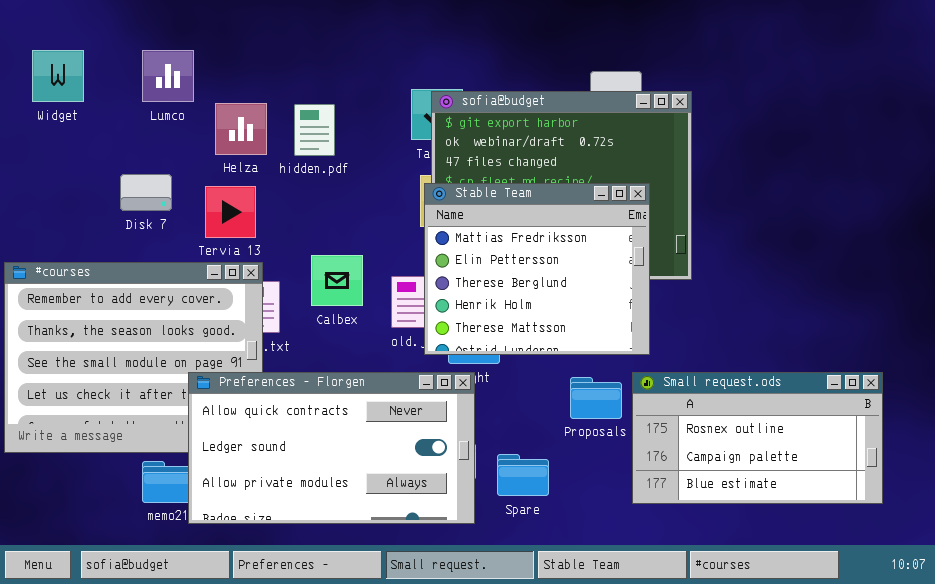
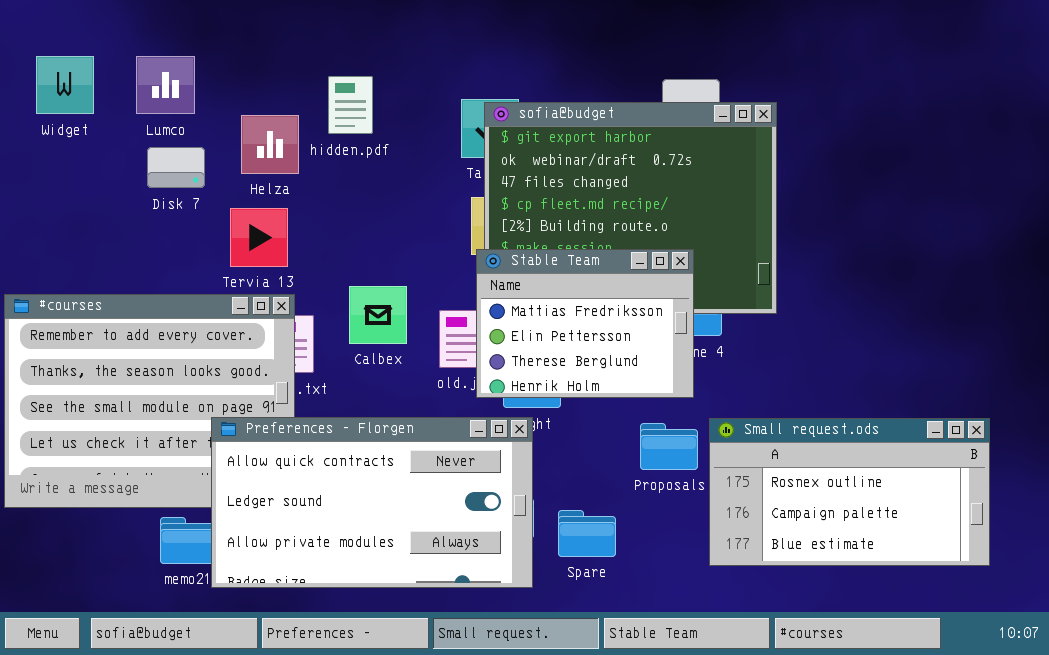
Lumco: [142,50,194,102] -> [136,56,195,114], moved
hidden.pdf: [294,104,335,156] -> [328,76,373,134], moved
Disk 7: [120,174,172,211] -> [147,147,205,188], moved
Stable Team: [424,183,650,355] -> [476,249,694,398], resized

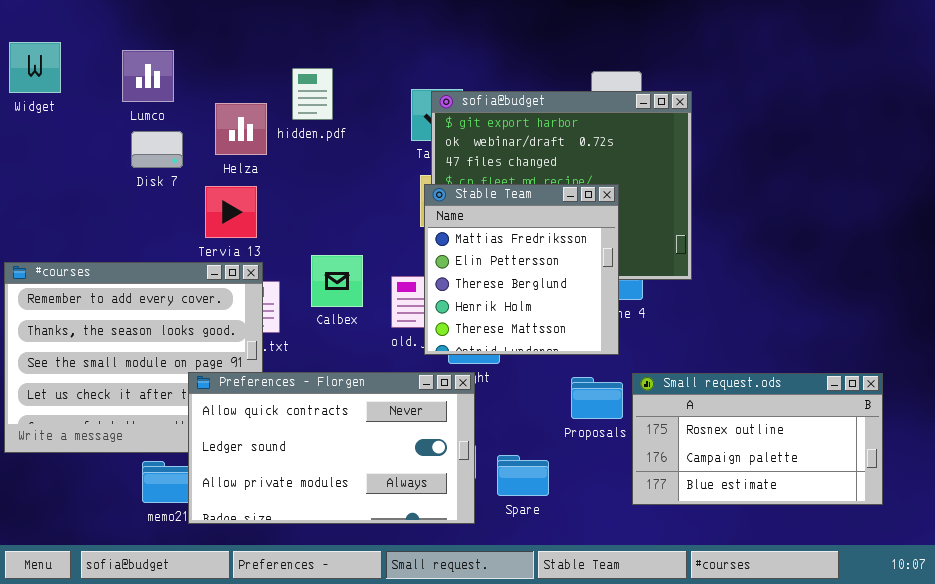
Widget: [36,56,94,114] -> [9,42,61,93], moved
Stable Team: [476,249,694,398] -> [424,184,619,355], resized

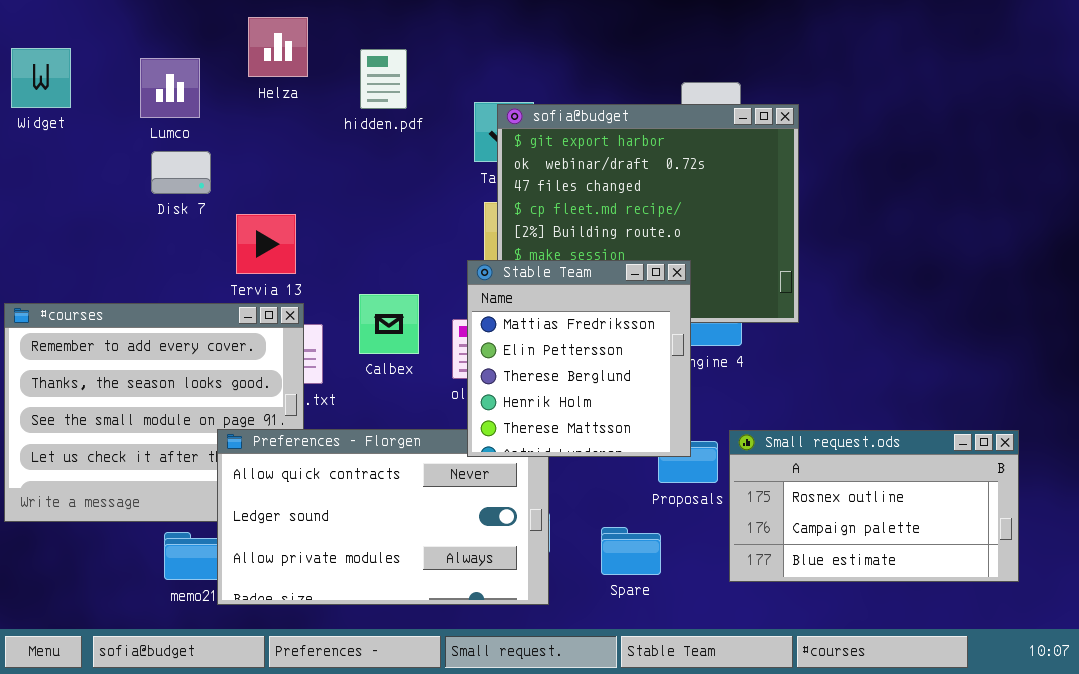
hidden.pdf: [292,68,333,120] -> [360,49,407,109], moved
Helza: [215,103,267,155] -> [248,17,308,77], moved
Stable Team: [424,184,619,355] -> [467,260,691,457], moved
Spare: [497,455,549,496] -> [601,527,661,575], moved

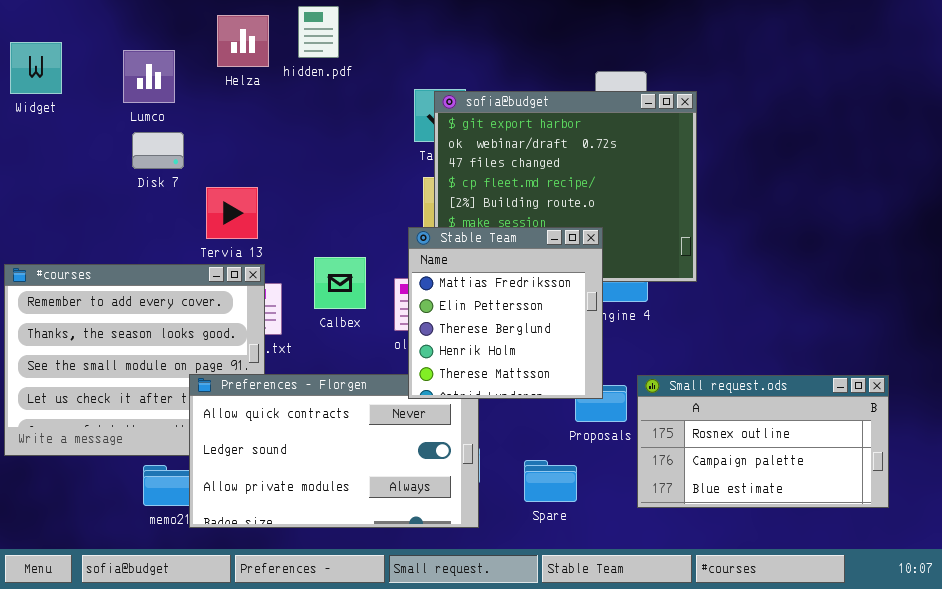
hidden.pdf: [360,49,407,109] -> [298,6,339,58], moved

